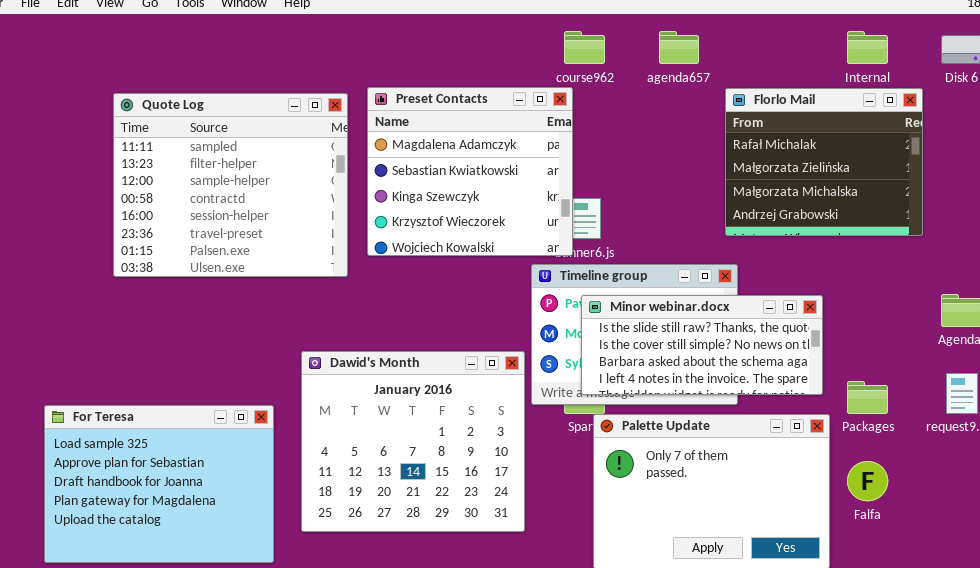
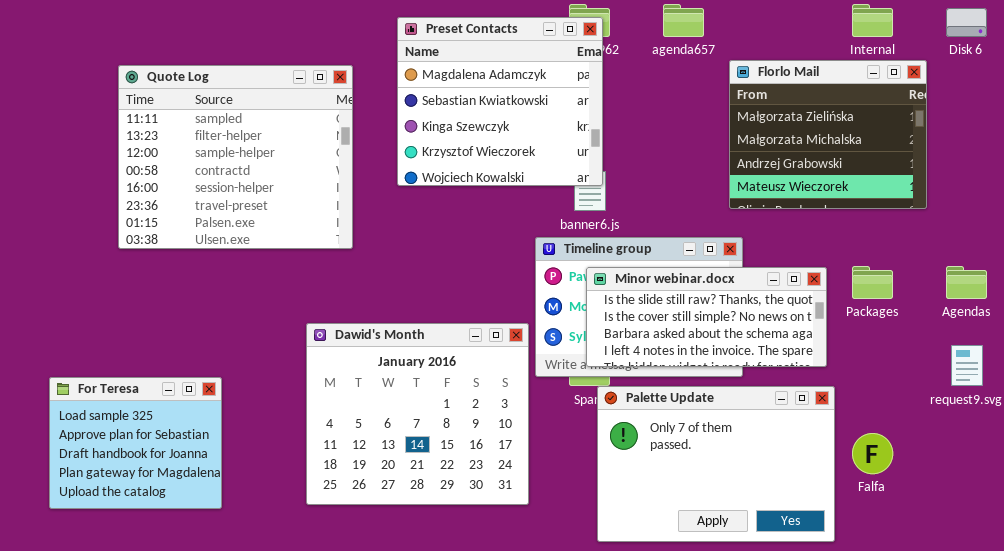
Preset Contacts: [367,87,573,256] -> [397,17,603,186], moved
Florlo Mail: [725,88,923,236] -> [729,60,927,209], scrolled down 1 row
Packages: [847,381,888,414] -> [852,266,893,299], moved
For Teresa: [44,405,274,563] -> [49,377,222,509], resized

